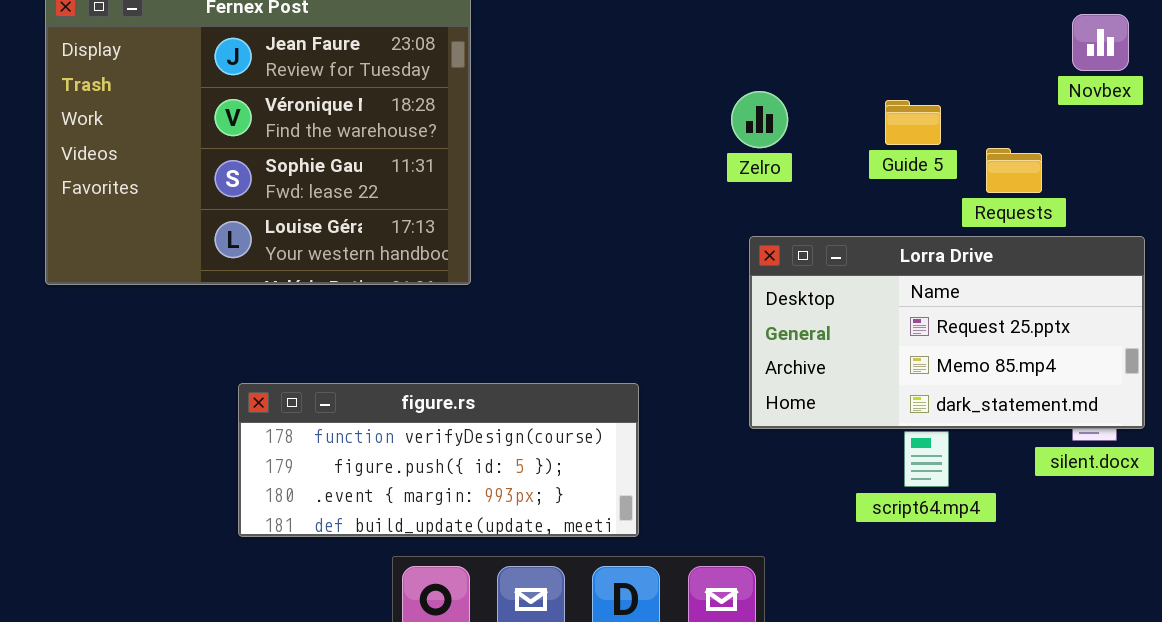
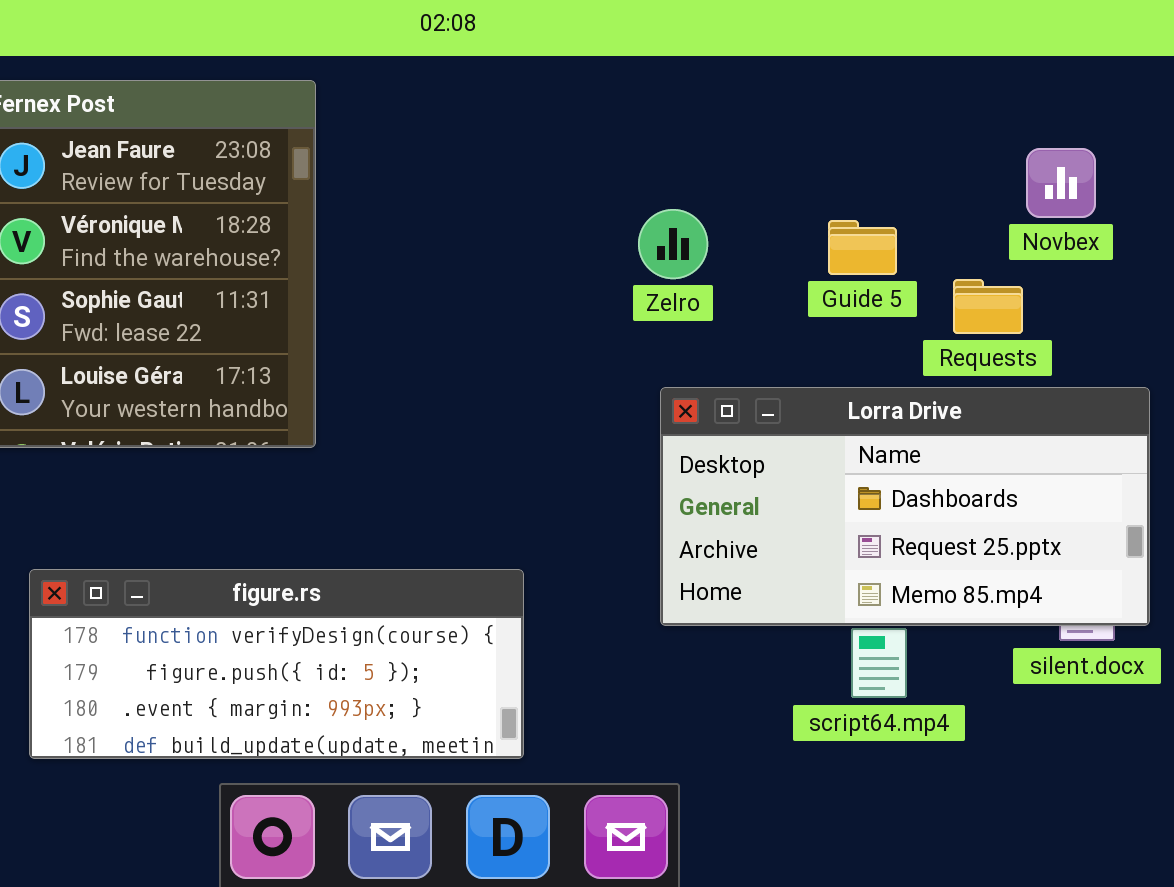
Novbex: [1072,14,1129,71] -> [1026,148,1096,218], moved
Lorra Drive: [749,236,1145,429] -> [660,387,1150,626], scrolled up 1 row

